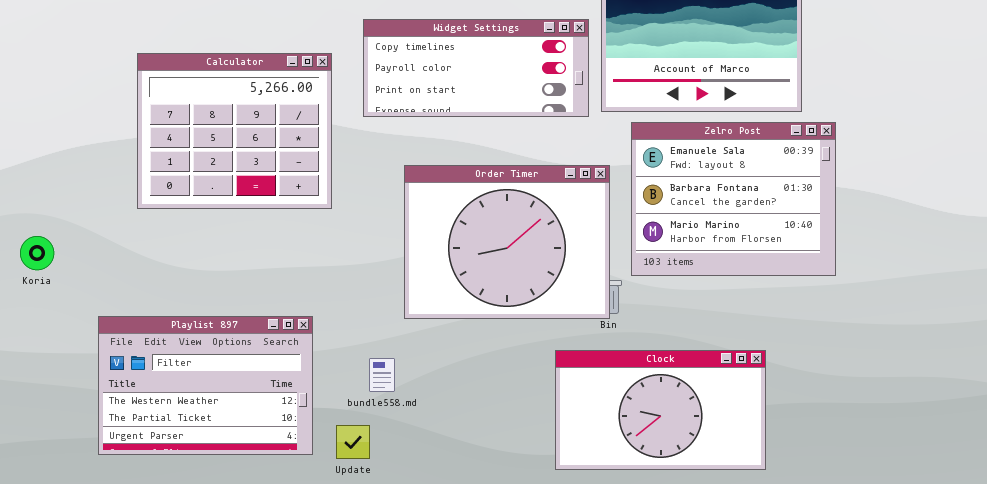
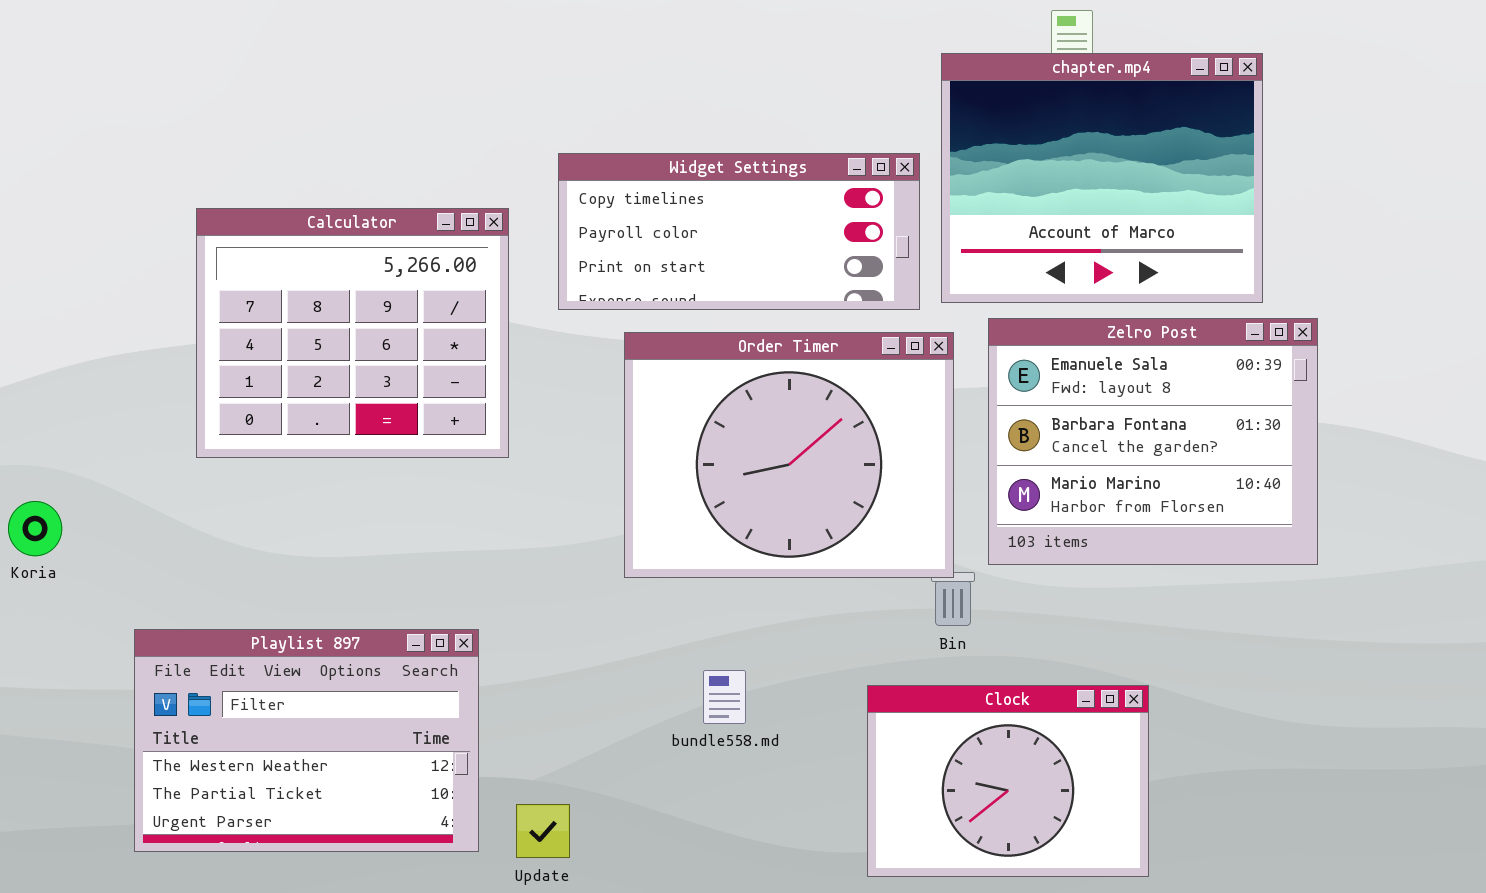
Order Timer: [404,165,610,319] -> [624,332,954,578], moved
Clock: [555,350,766,470] -> [867,685,1149,877], resized
bundle558.md: [369,358,395,392] -> [703,670,746,724], moved

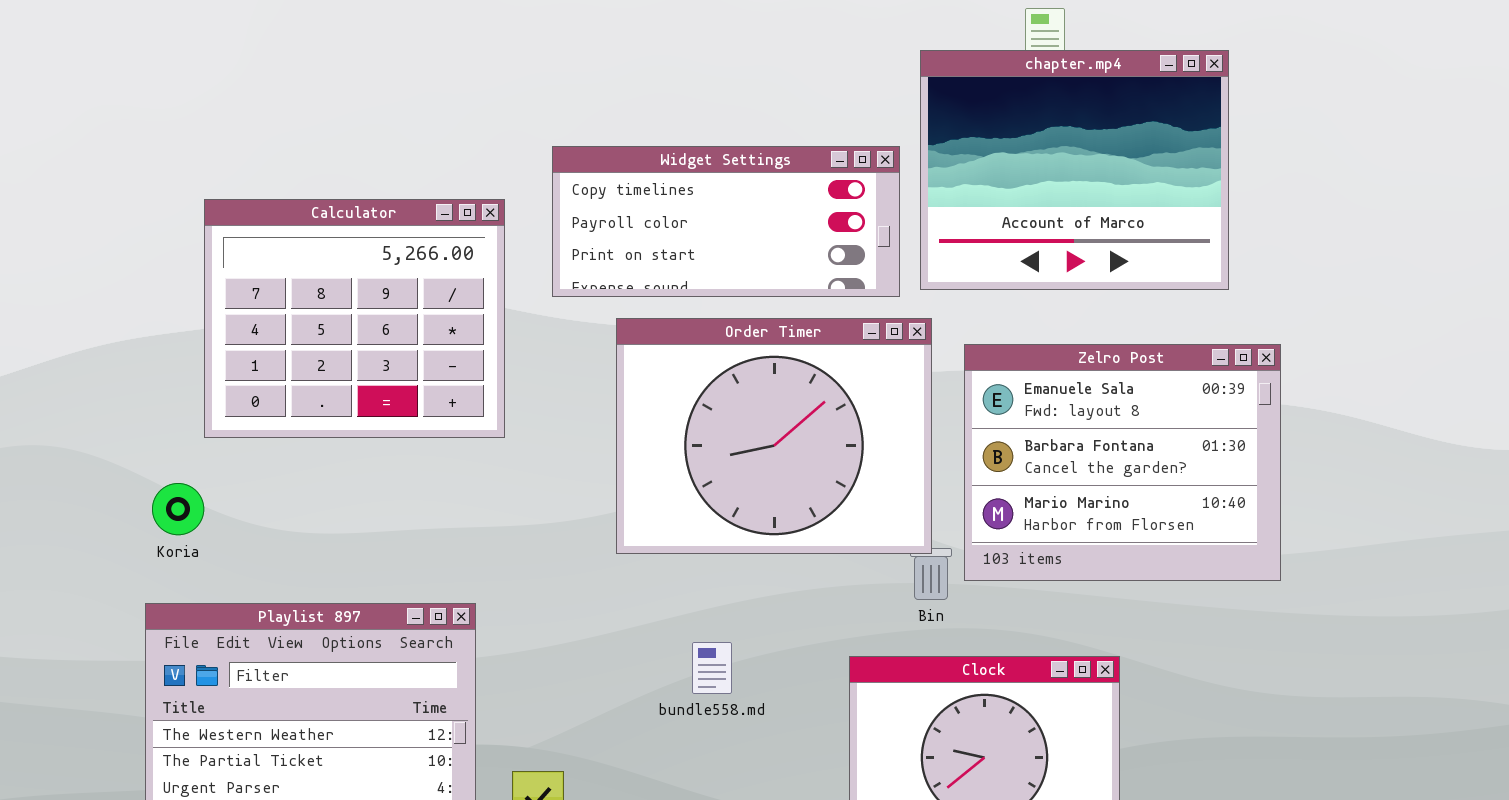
Zelro Post: [988,318,1318,565] -> [964,344,1281,581], moved
Koria: [8,501,62,556] -> [152,483,204,535], moved

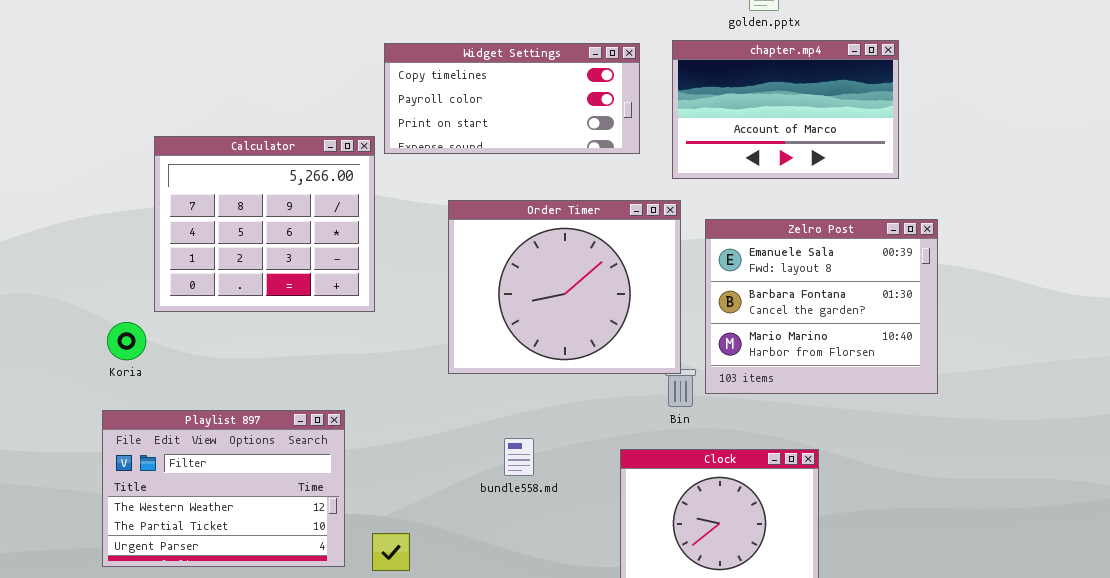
chapter.mp4: [920,50,1229,290] -> [672,40,899,179], resized
Widget Settings: [552,146,900,297] -> [384,43,640,154], moved
Calculator: [204,199,505,438] -> [154,136,375,312], moved

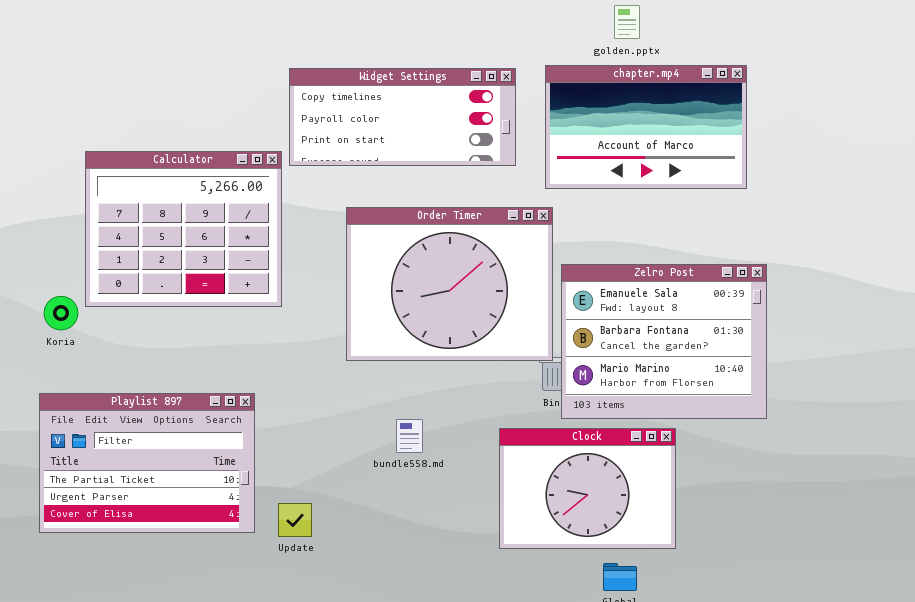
Zelro Post: [705,219,938,394] -> [561,264,767,419], moved
Koria: [107,322,146,360] -> [44,296,78,330], moved
Playlist 897: [102,410,345,567] -> [39,393,255,533], scrolled down 1 row

